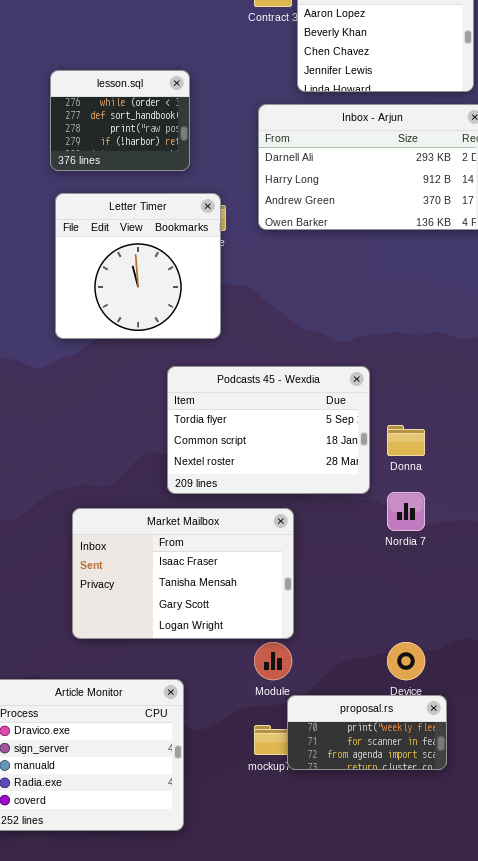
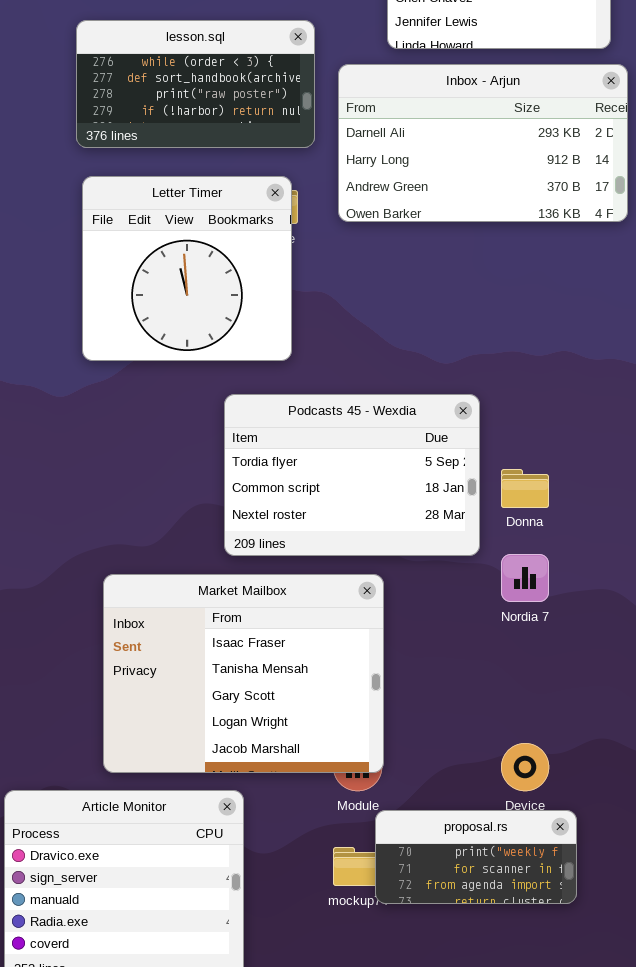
lesson.sql: [50,70,190,171] -> [76,20,315,148], resized
Market Mailbox: [72,508,294,639] -> [103,574,384,773], resized

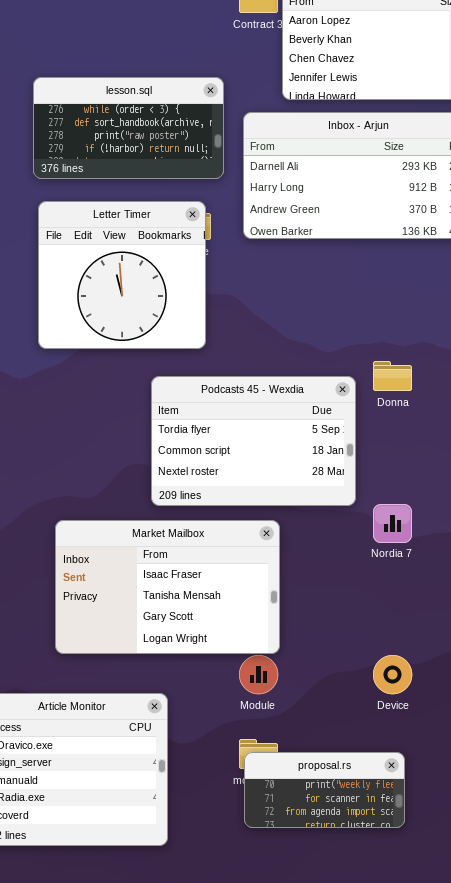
Donna: [501,469,549,508] -> [373,361,412,391], moved
Market Mailbox: [103,574,384,773] -> [55,520,280,654], resized
proposal.rs: [375,810,577,904] -> [244,752,405,828], moved

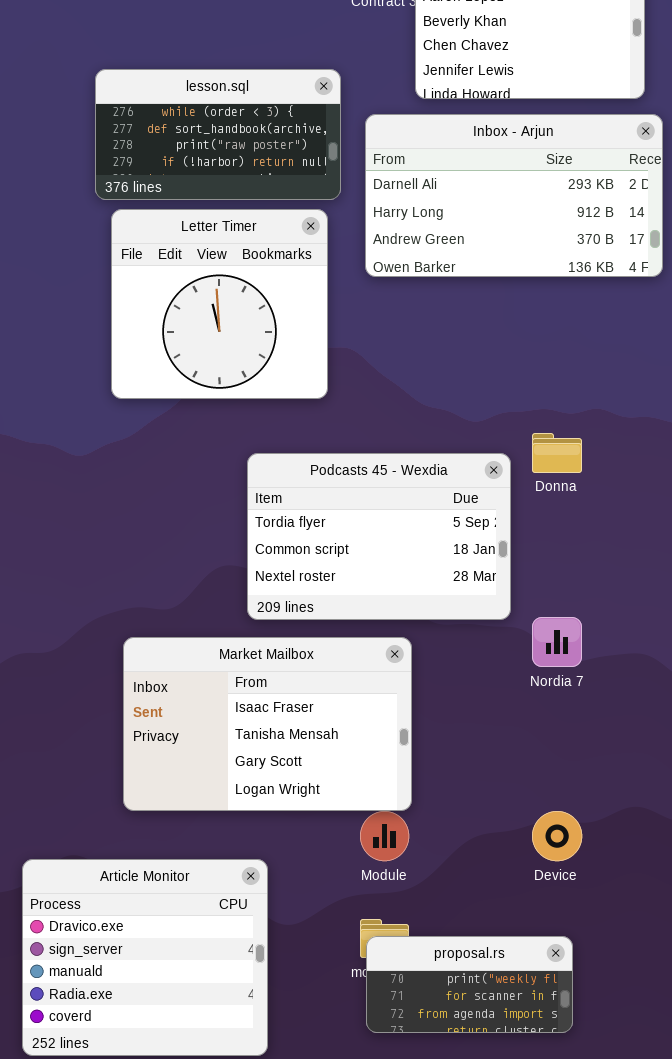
Letter Timer: [38,201,206,349] -> [111,209,328,399], moved

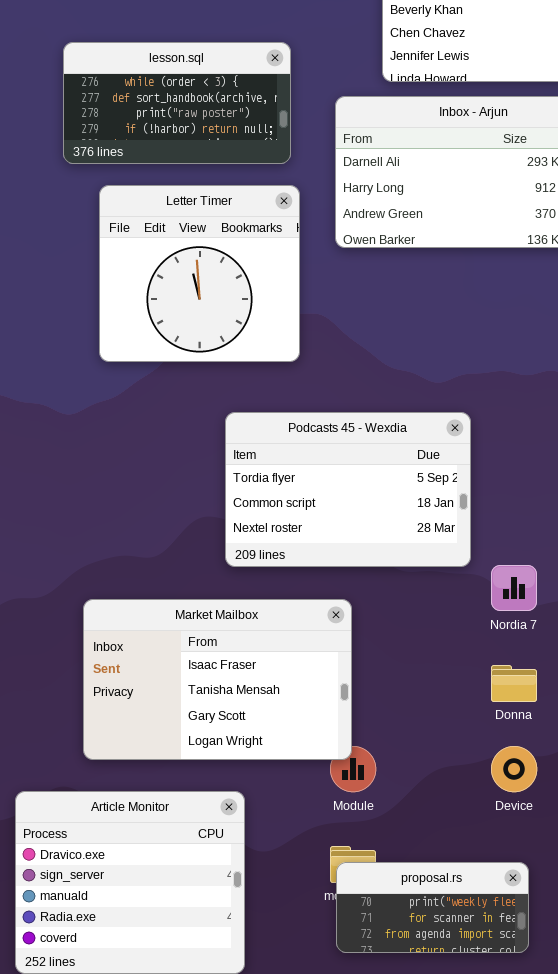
lesson.sql: [95,69,341,200] -> [63,42,291,164], moved
Donna: [532,433,582,473] -> [491,665,537,702], moved
Market Mailbox: [123,637,412,811] -> [83,599,352,760], moved

